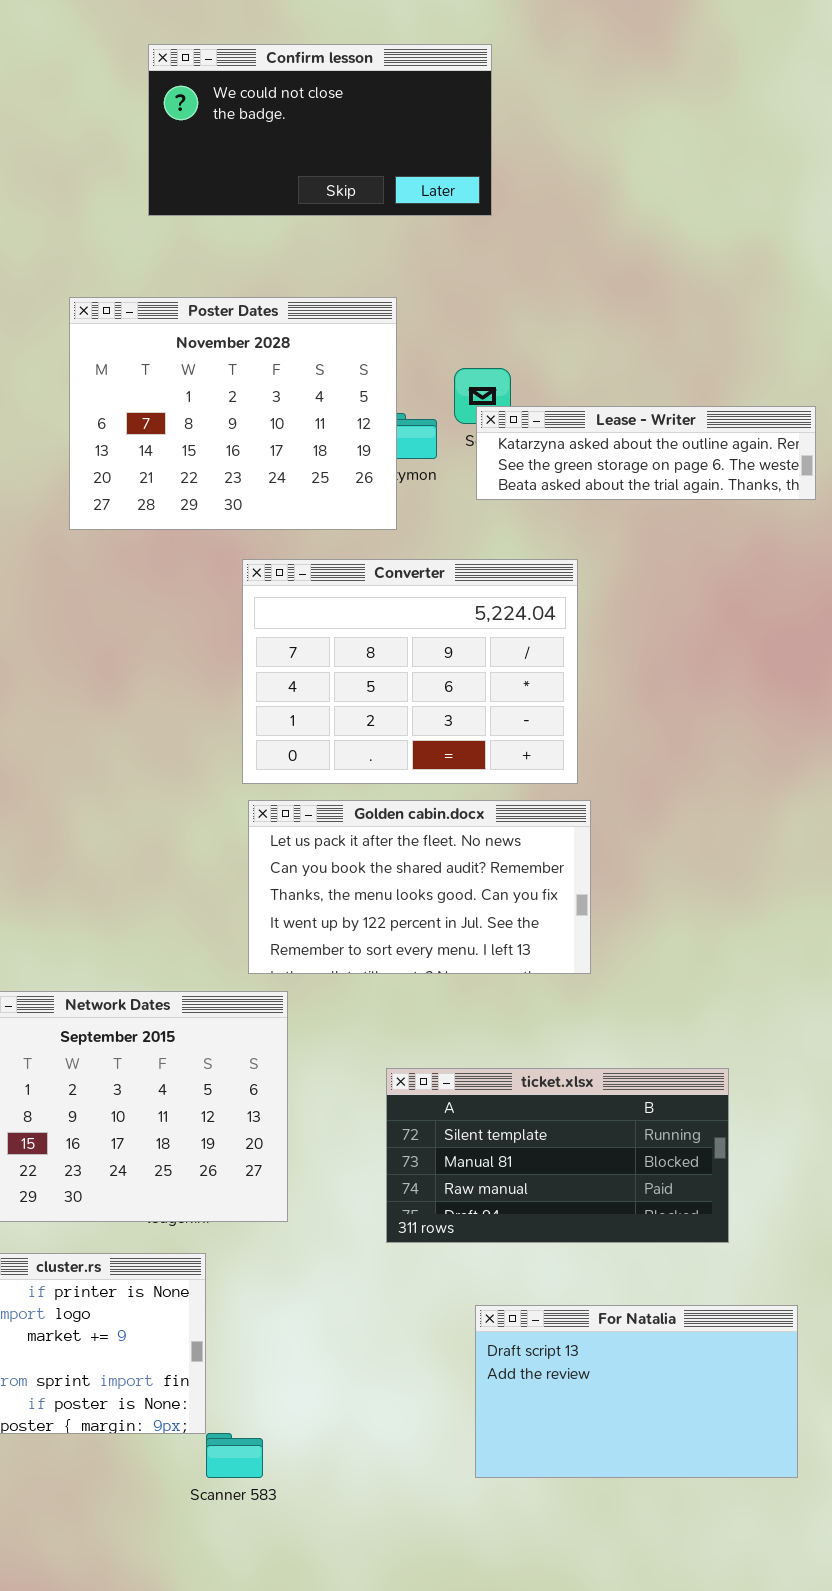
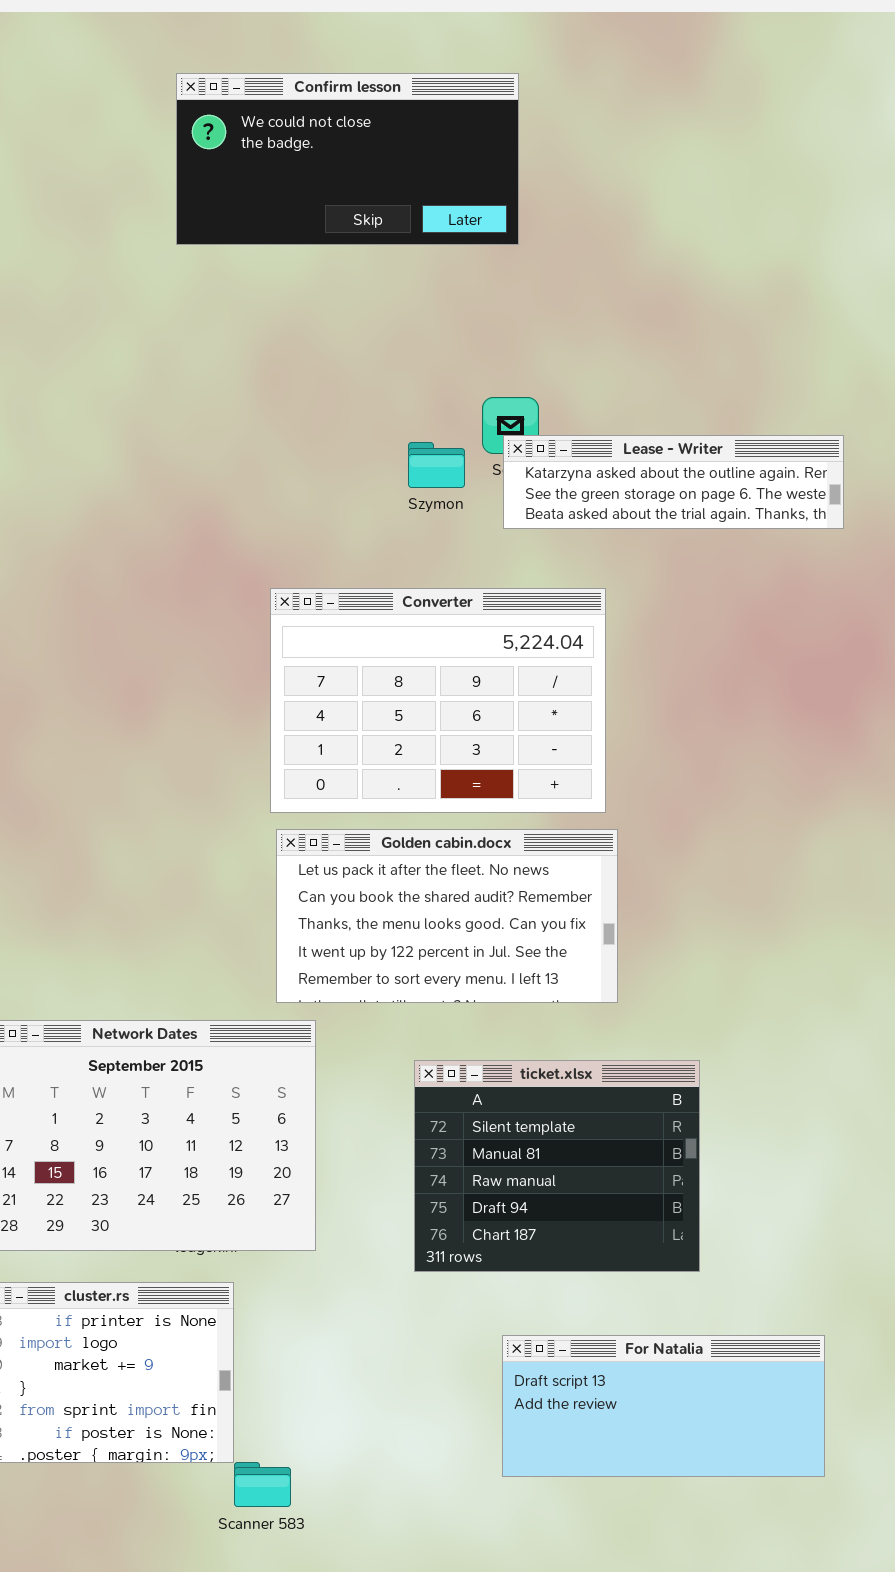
Poster Dates: [69,297,397,530] -> none, closed
ticket.xlsx: [386,1068,729,1243] -> [414,1060,700,1272], resized
For Natalia: [475,1305,798,1478] -> [502,1335,825,1477], resized

